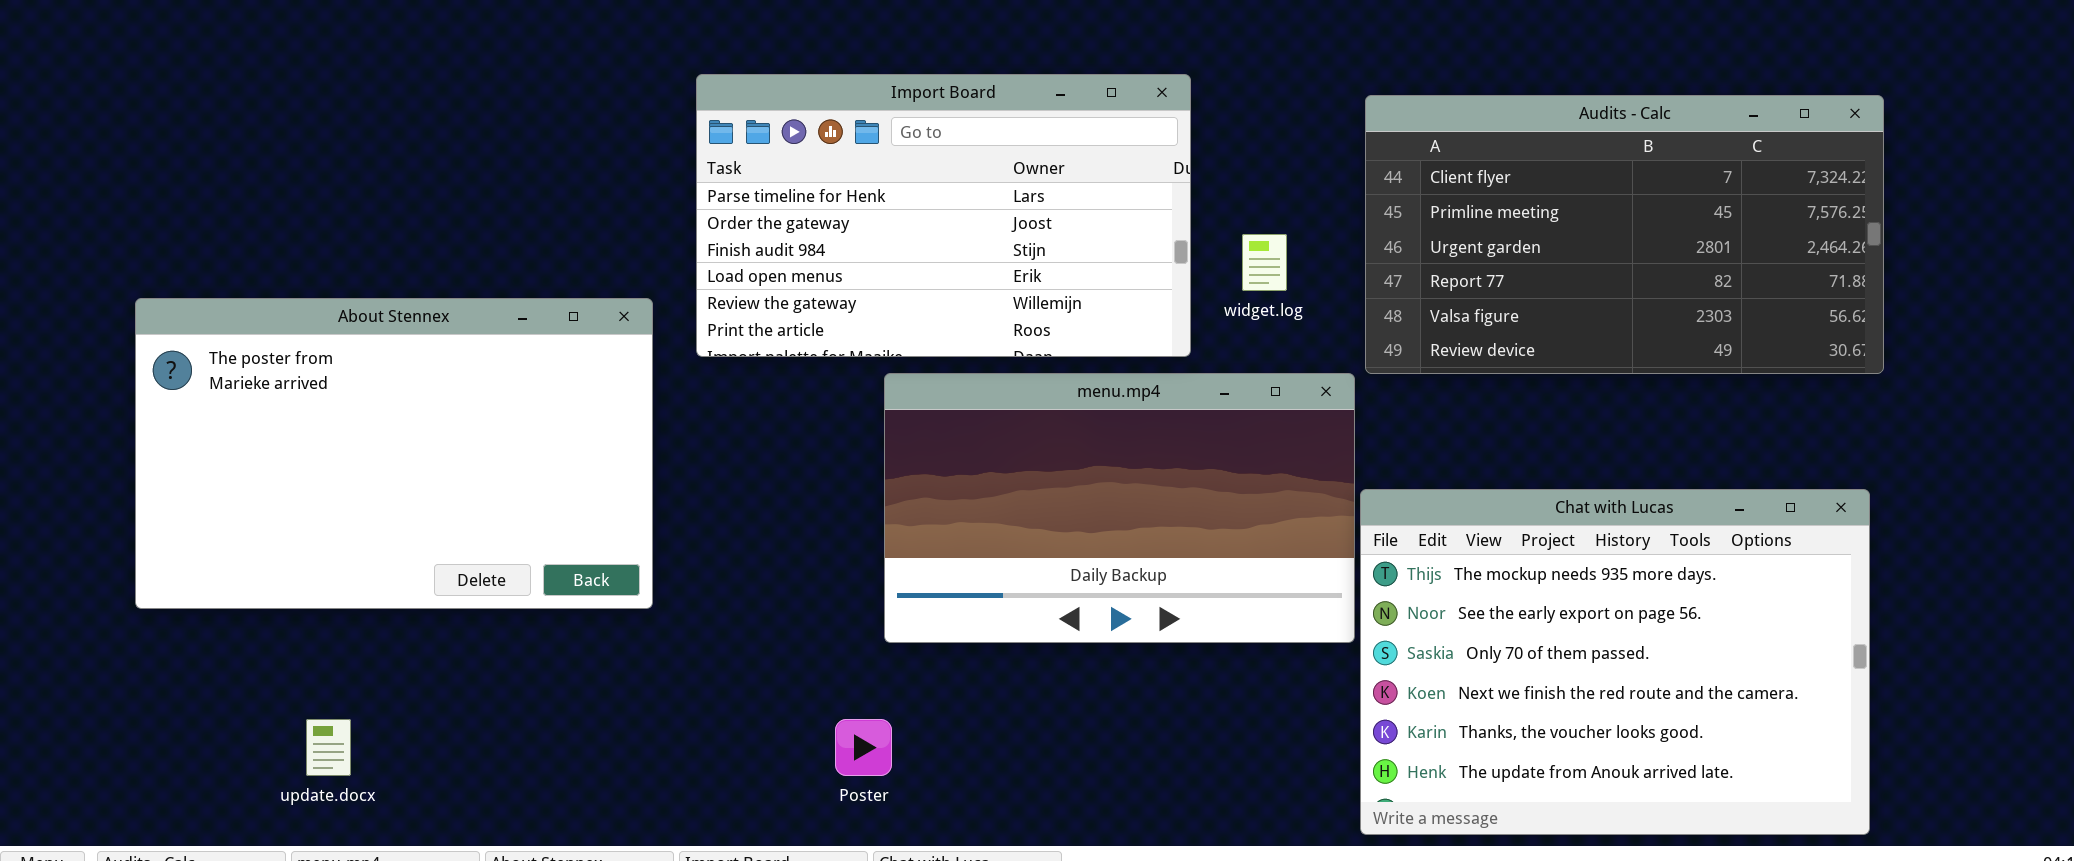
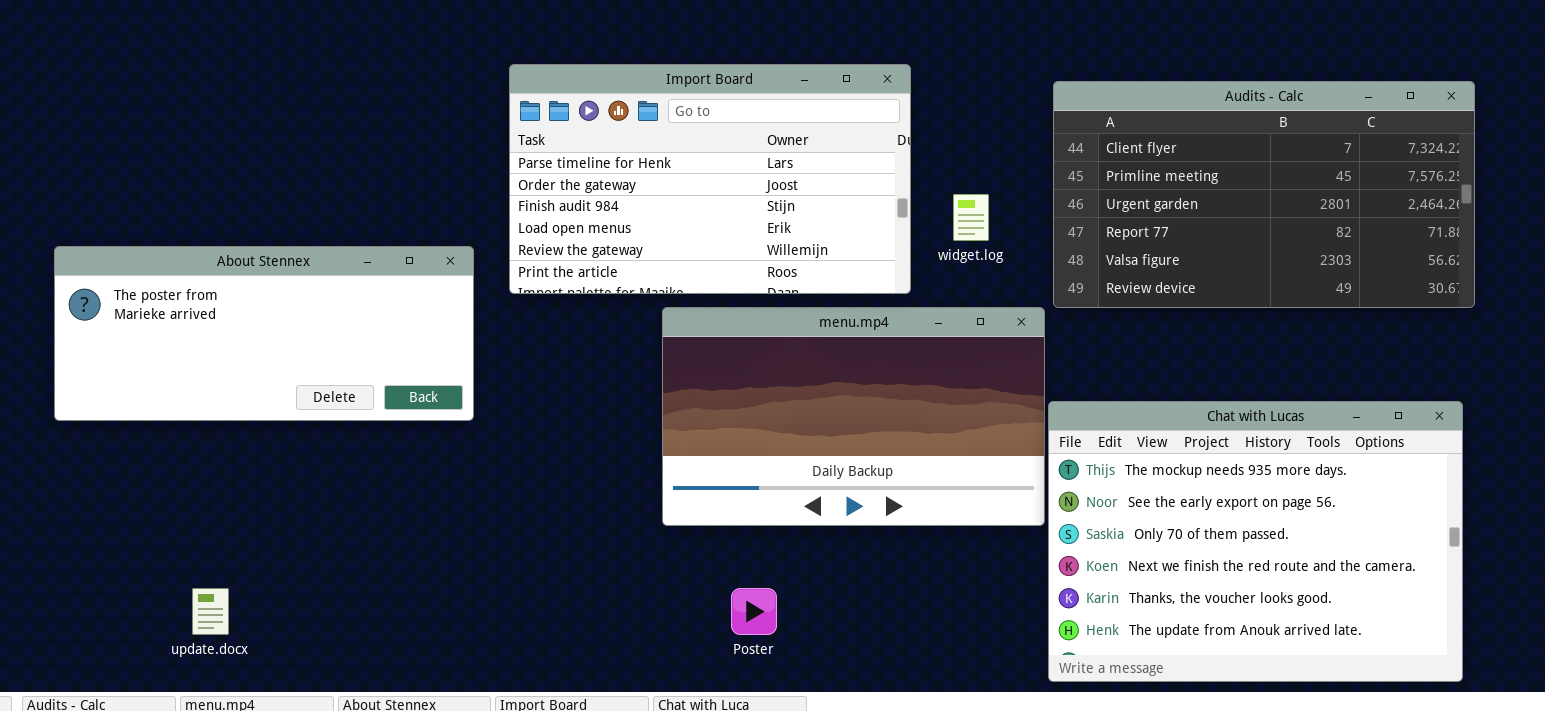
About Stennex: [135,298,653,609] -> [54,246,474,421], resized
Poster: [835,719,892,776] -> [731,588,777,635], moved

